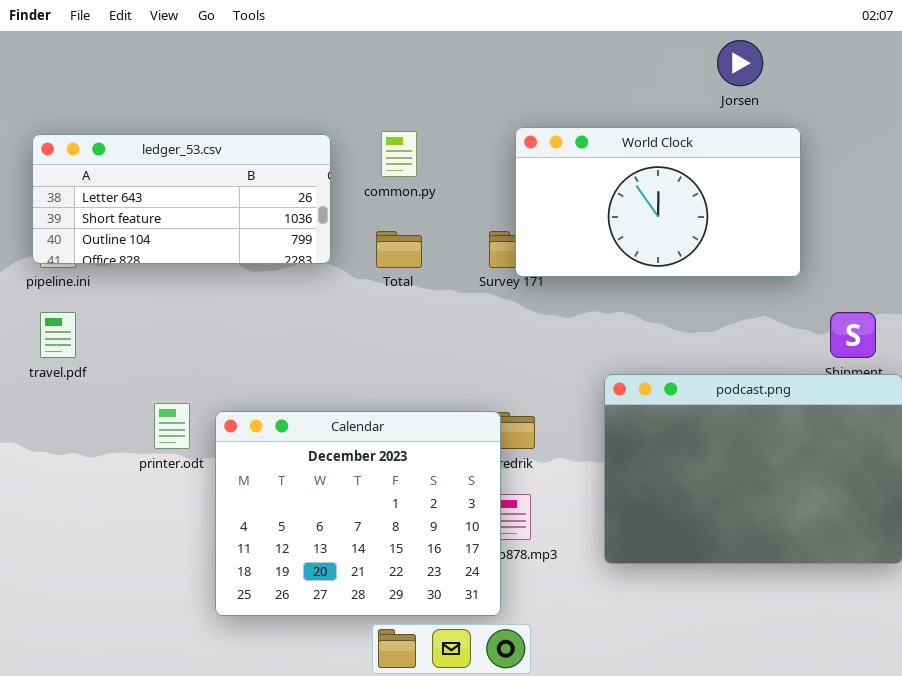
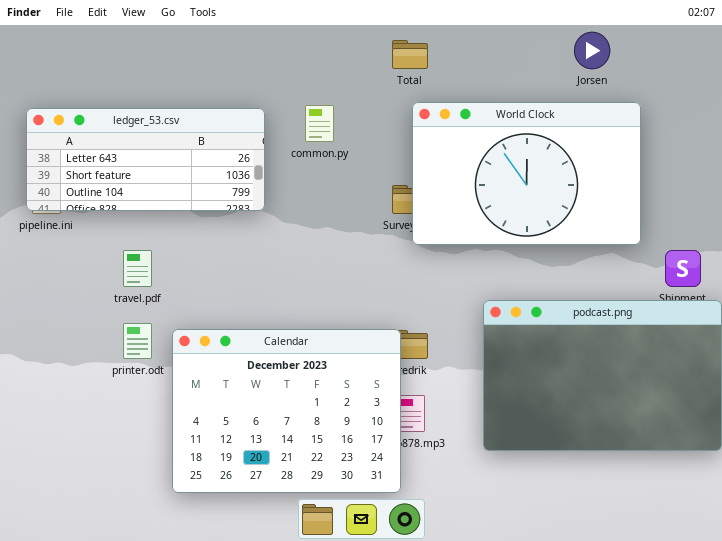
World Clock: [515,127,801,277] -> [412,102,641,245], resized
Total: [376,231,422,268] -> [392,40,428,69], moved
travel.pdf: [40,312,76,358] -> [123,250,152,287], moved

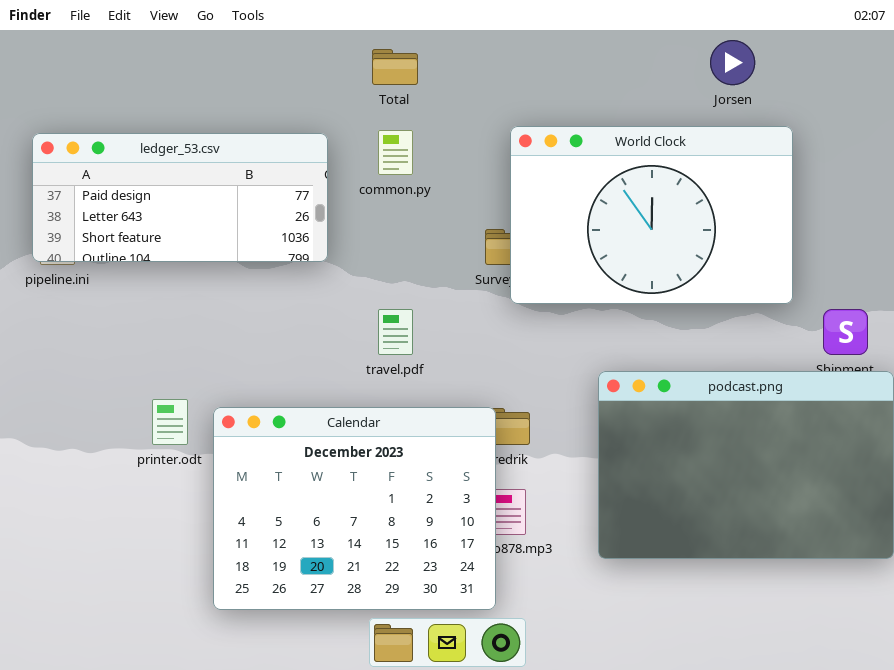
Total: [392,40,428,69] -> [372,49,418,85], moved
ledger_53.csv: [26,108,265,211] -> [32,133,328,262], scrolled up 1 row
travel.pdf: [123,250,152,287] -> [378,309,413,355], moved

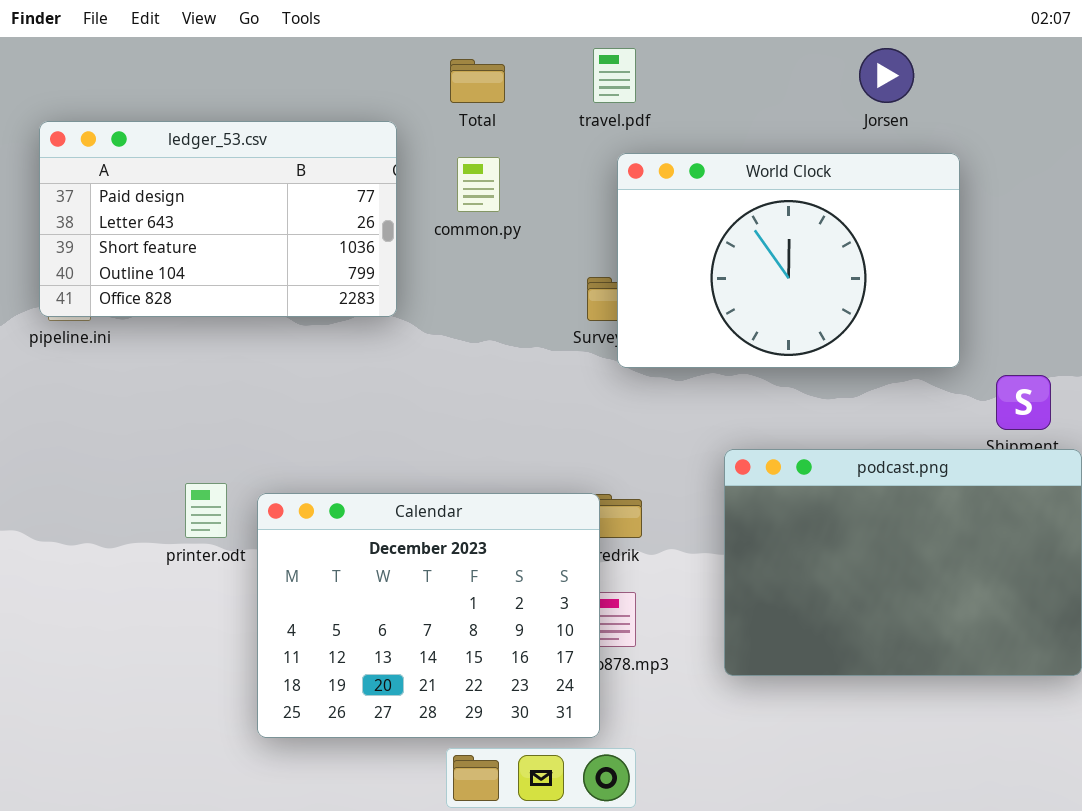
ledger_53.csv: [32,133,328,262] -> [39,121,397,317], resized
travel.pdf: [378,309,413,355] -> [593,48,636,103], moved

